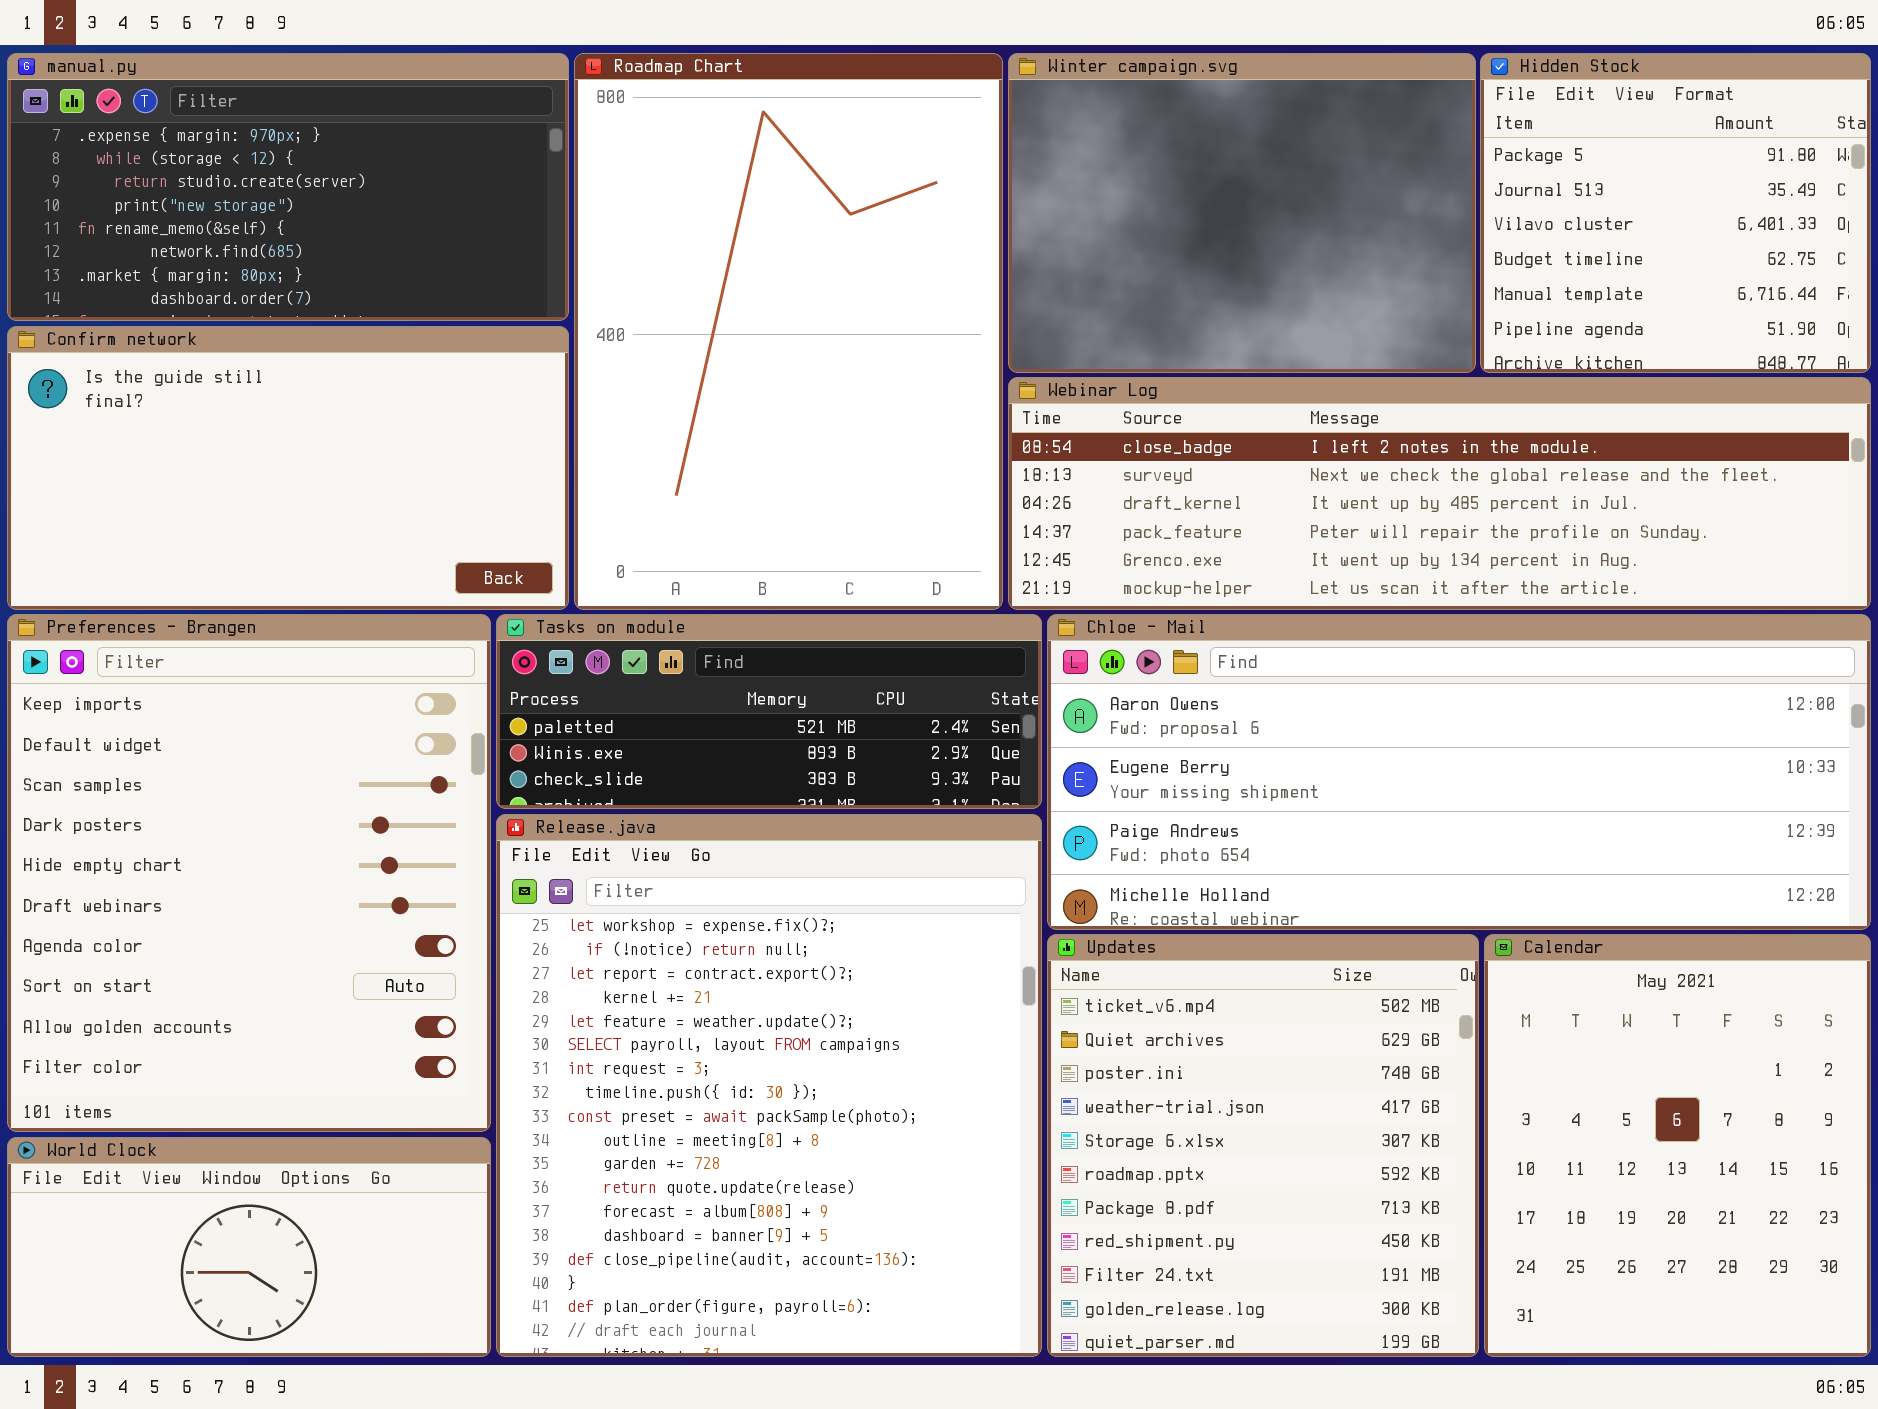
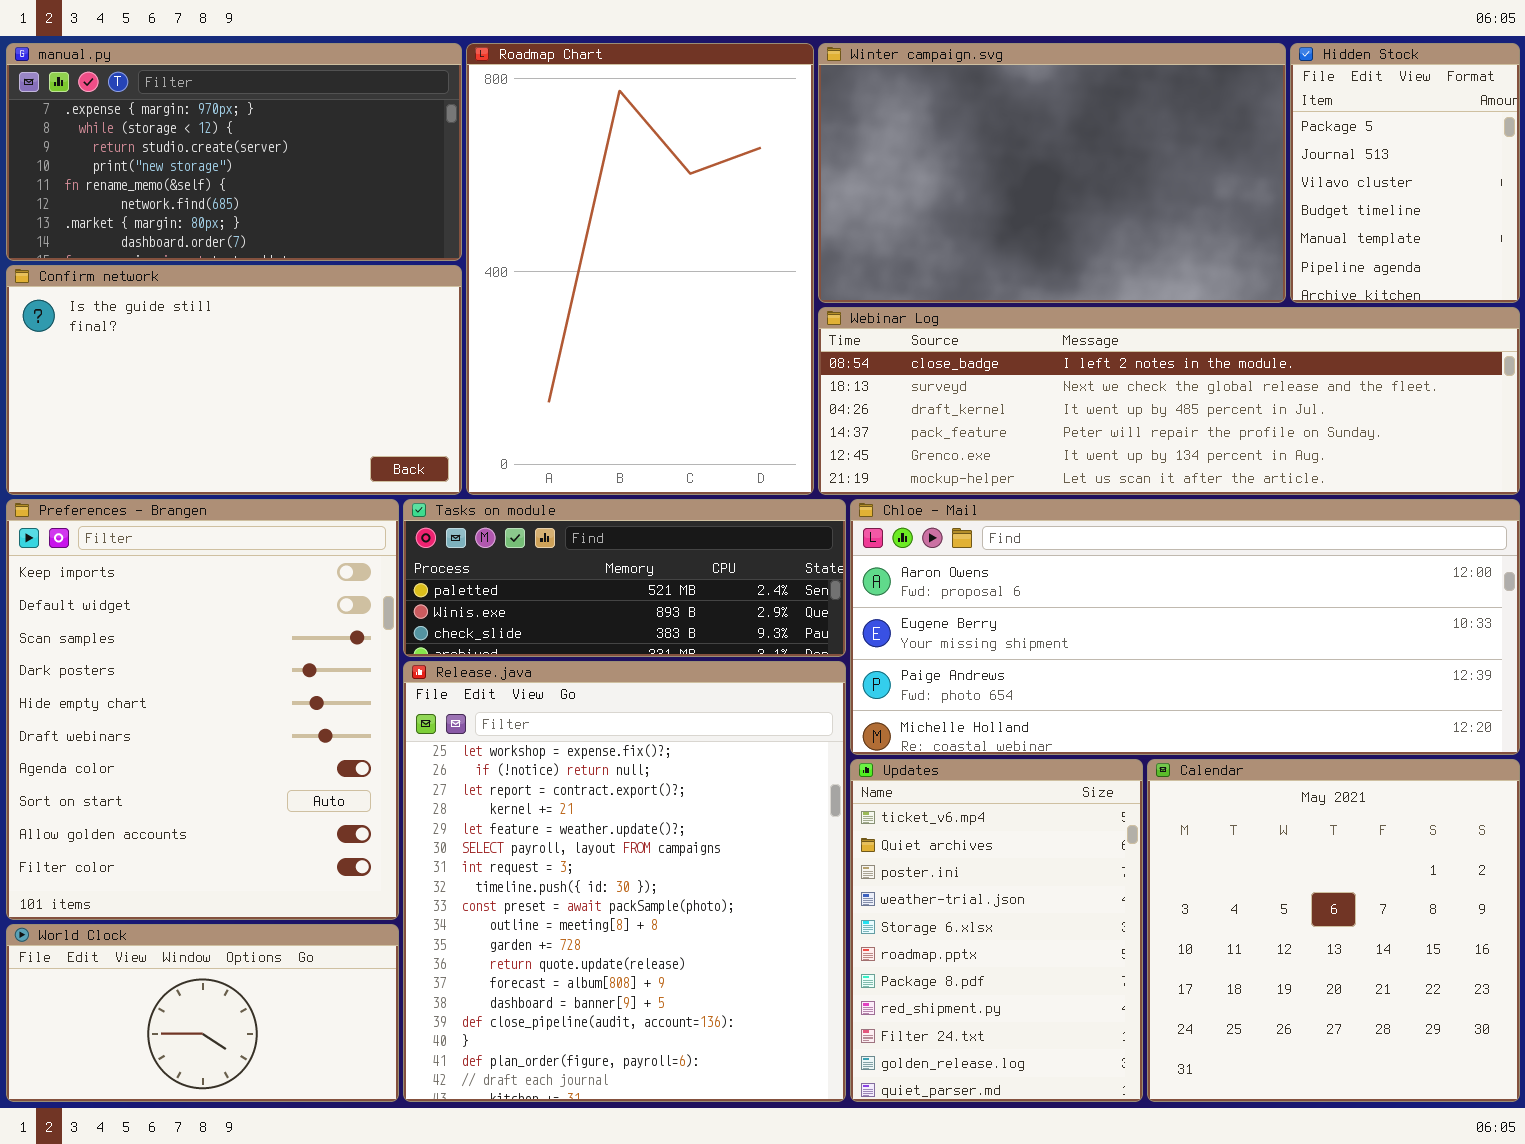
Winter campaign.svg: [1008,53,1476,373] -> [818,43,1286,303], resized
Hidden Stock: [1480,53,1871,373] -> [1290,43,1520,303], resized
Updates: [1047,934,1479,1357] -> [850,759,1143,1102], resized
Calendar: [1484,934,1871,1357] -> [1147,759,1520,1102], resized

